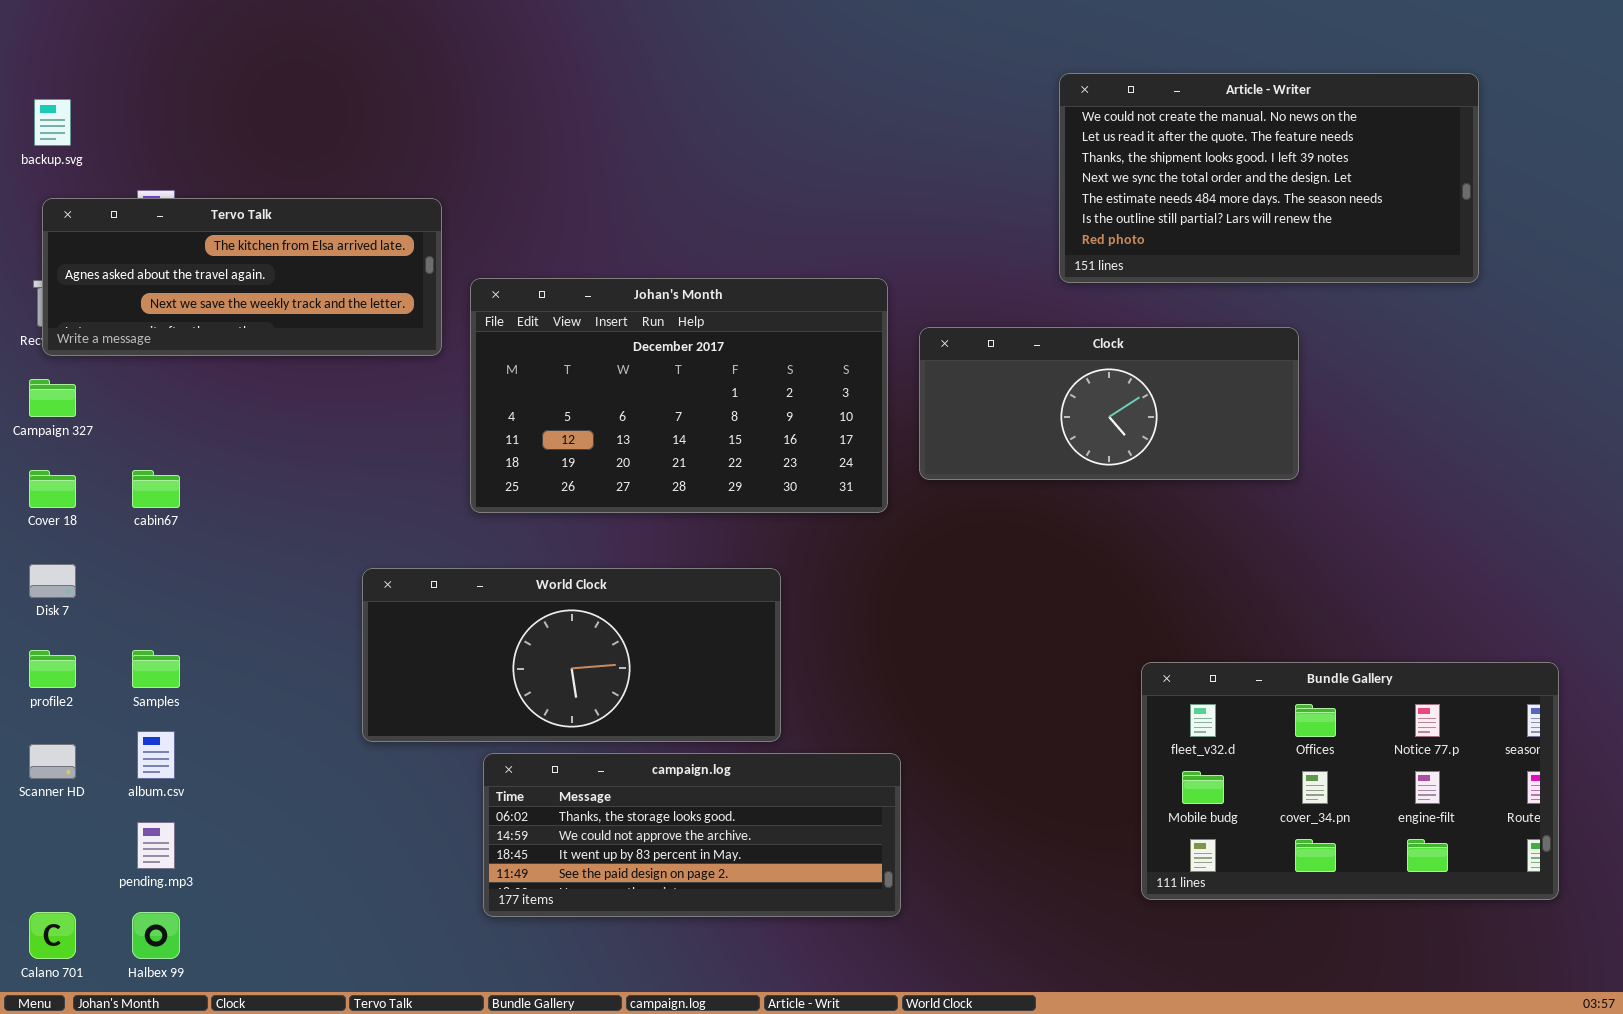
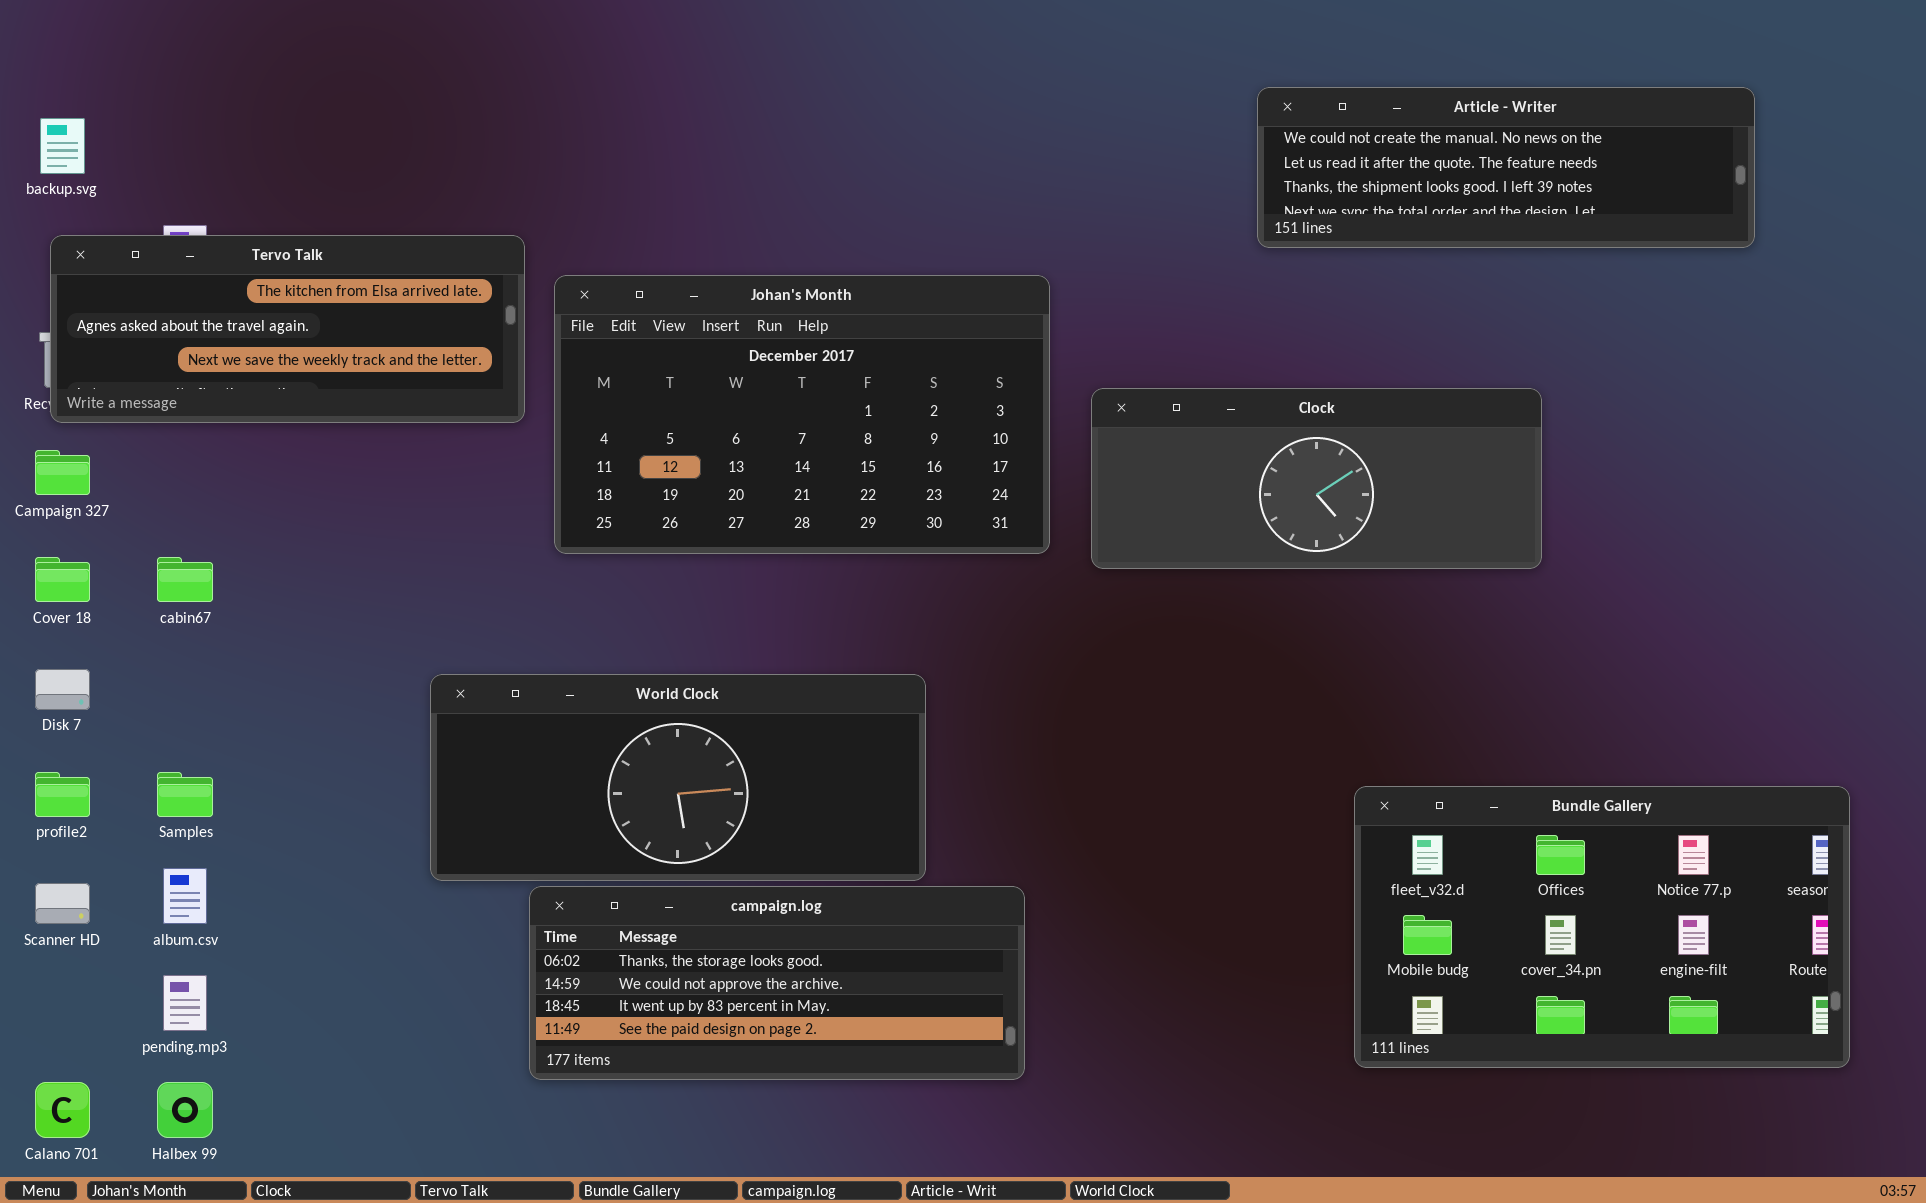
Article - Writer: [1059,73,1479,283] -> [1257,87,1755,248], resized
Johan's Month: [470,278,888,513] -> [554,275,1050,554], moved
campaign.log: [483,753,901,917] -> [529,886,1025,1080], moved

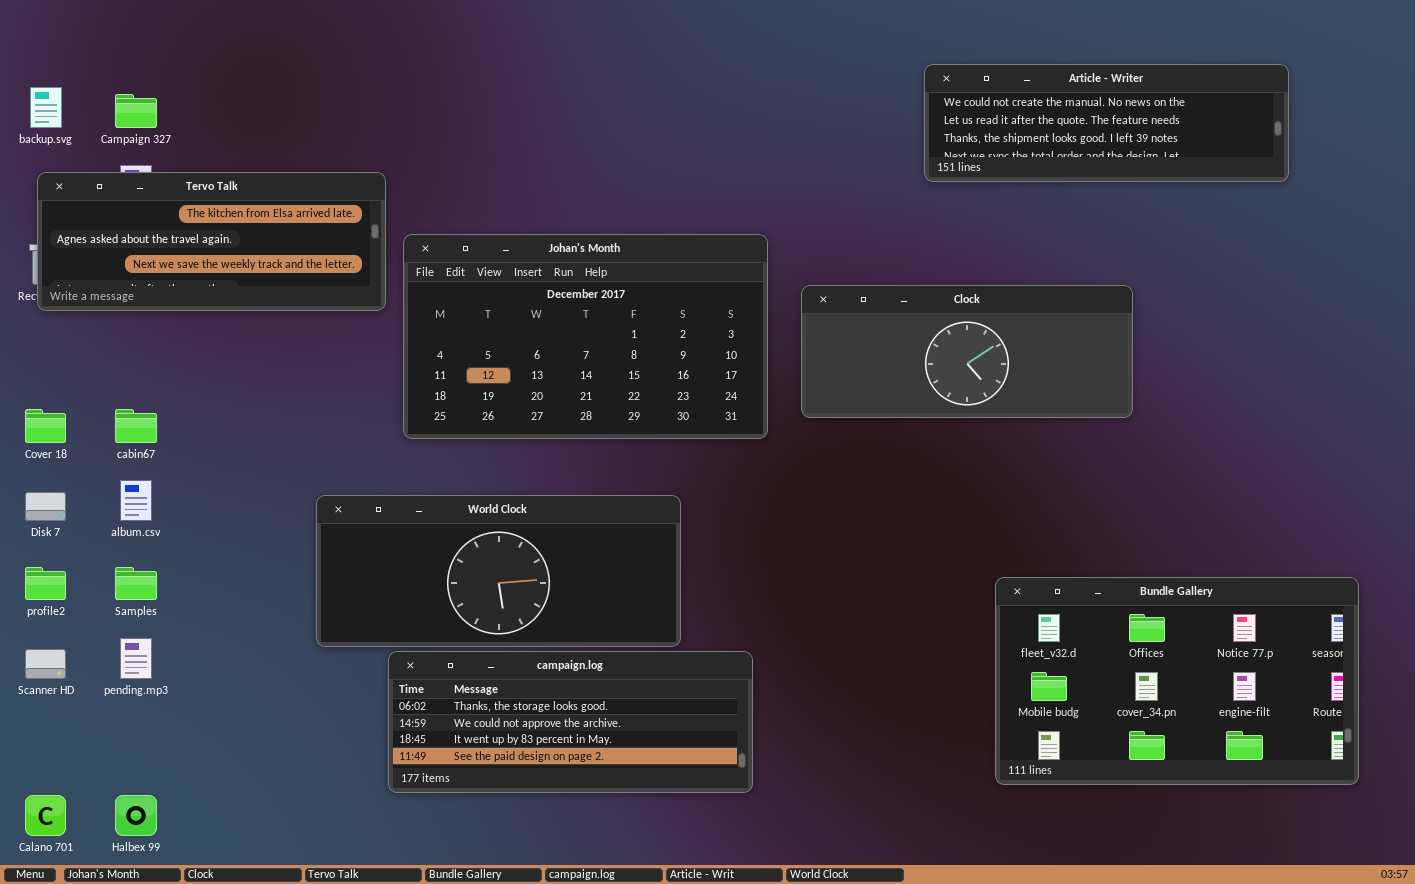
Johan's Month: [554,275,1050,554] -> [403,234,768,439], moved
Campaign 327: [35,450,90,495] -> [115,94,157,128], moved
album.csv: [163,868,207,924] -> [120,480,152,521], moved
pending.mp3: [163,975,207,1031] -> [120,638,152,679], moved

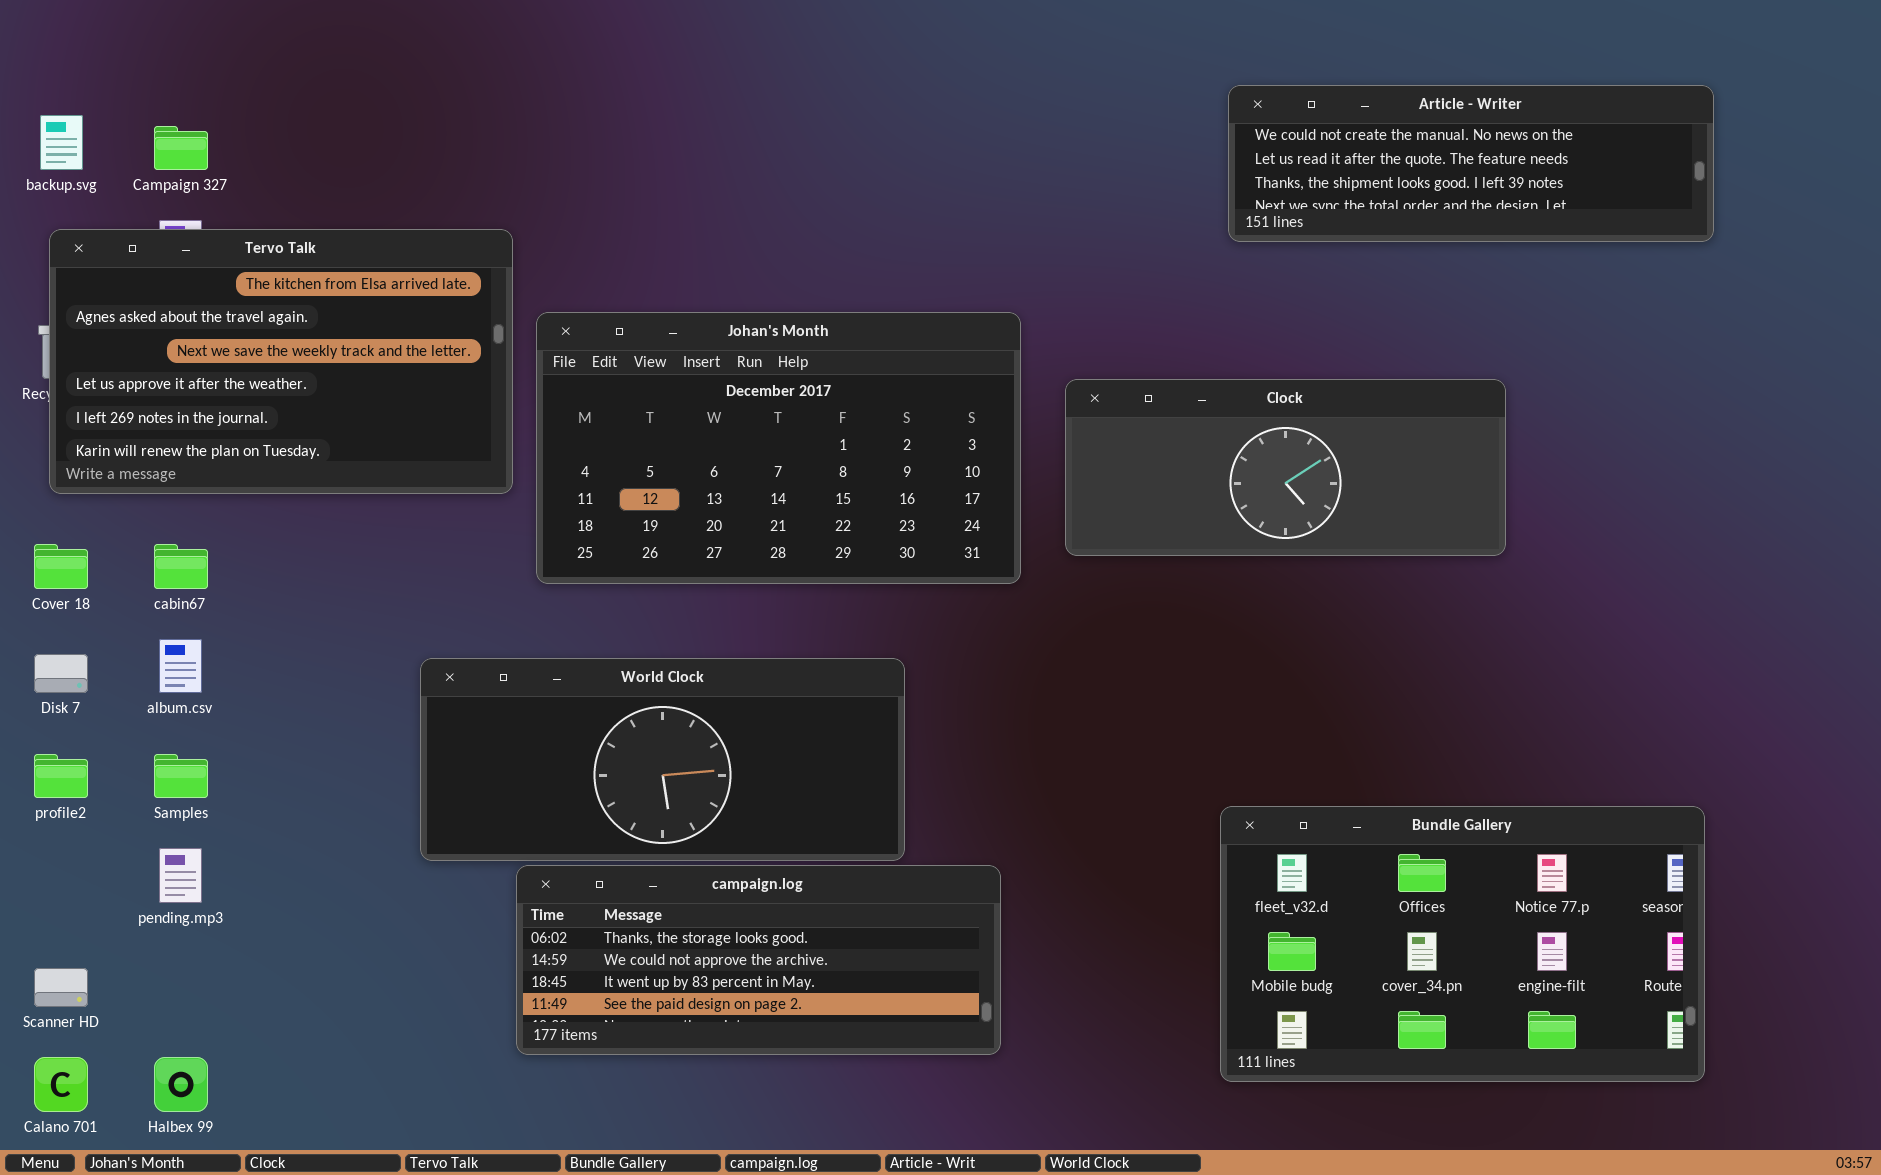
Tervo Talk: [37,172,386,311] -> [49,229,513,494], resized
Bundle Gallery: [995,577,1359,785] -> [1220,806,1705,1082], moved
Scanner HD: [25,649,66,679] -> [34,968,88,1007], moved

